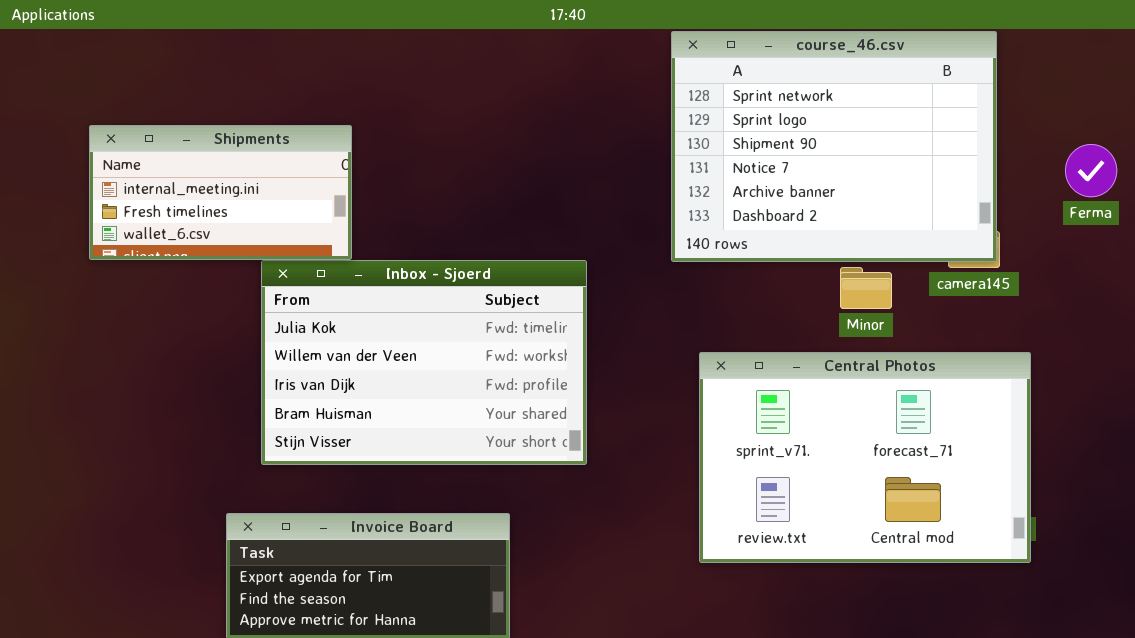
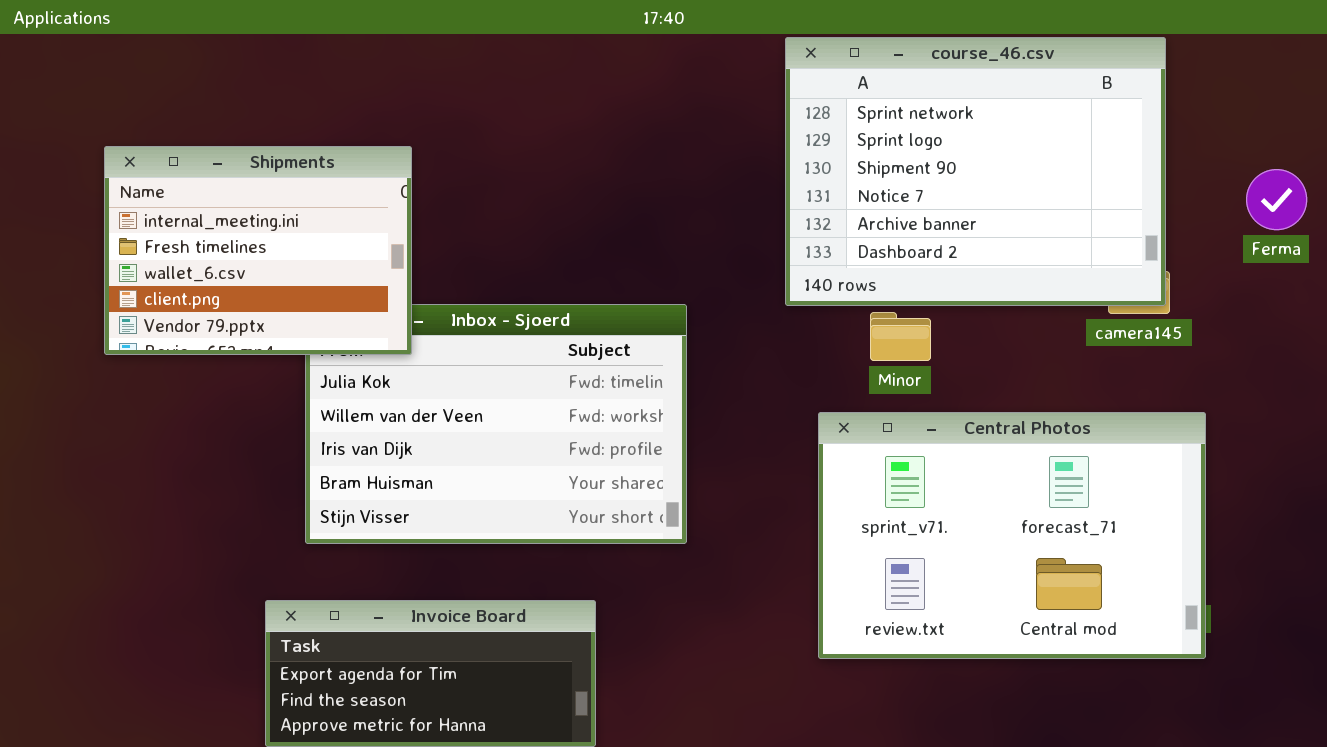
Shipments: [89,125,352,260] -> [104,146,412,355], resized
Minor: [840,267,892,309] -> [870,312,931,361], moved

